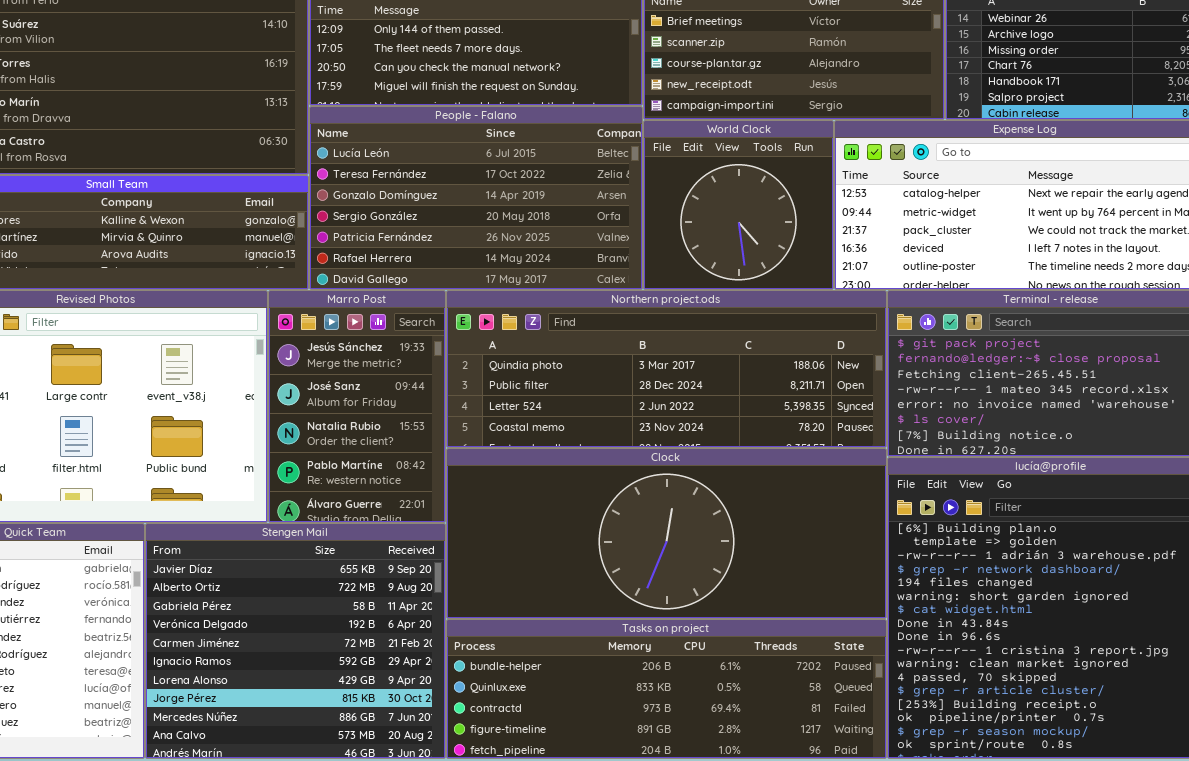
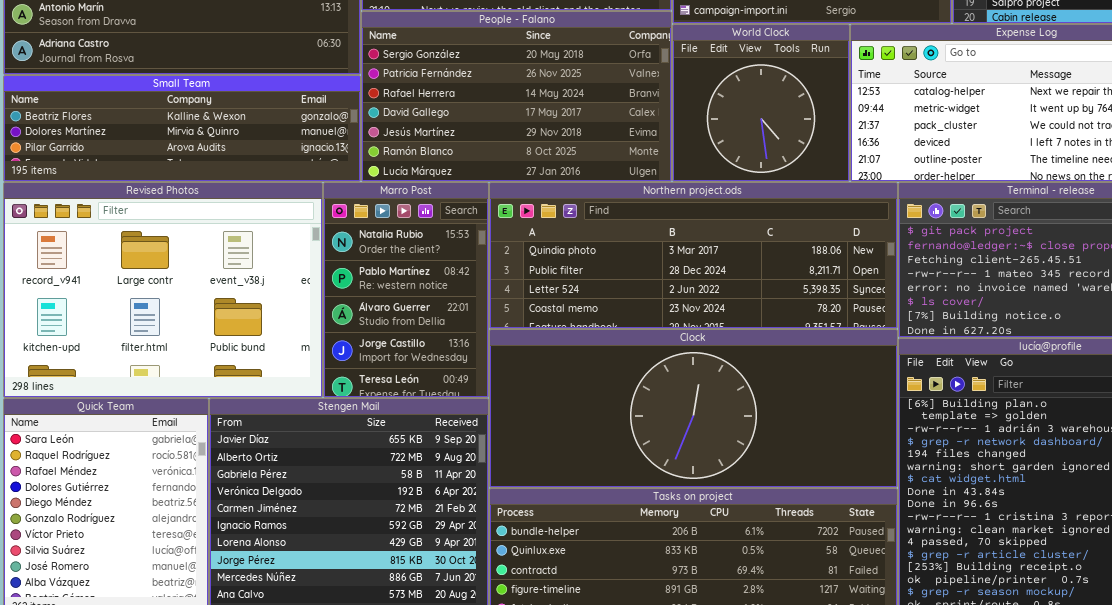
People - Falano: [309,106,643,290] -> [361,11,672,182], scrolled down 3 rows
Marro Post: [268,290,446,523] -> [323,182,489,398], scrolled down 2 rows

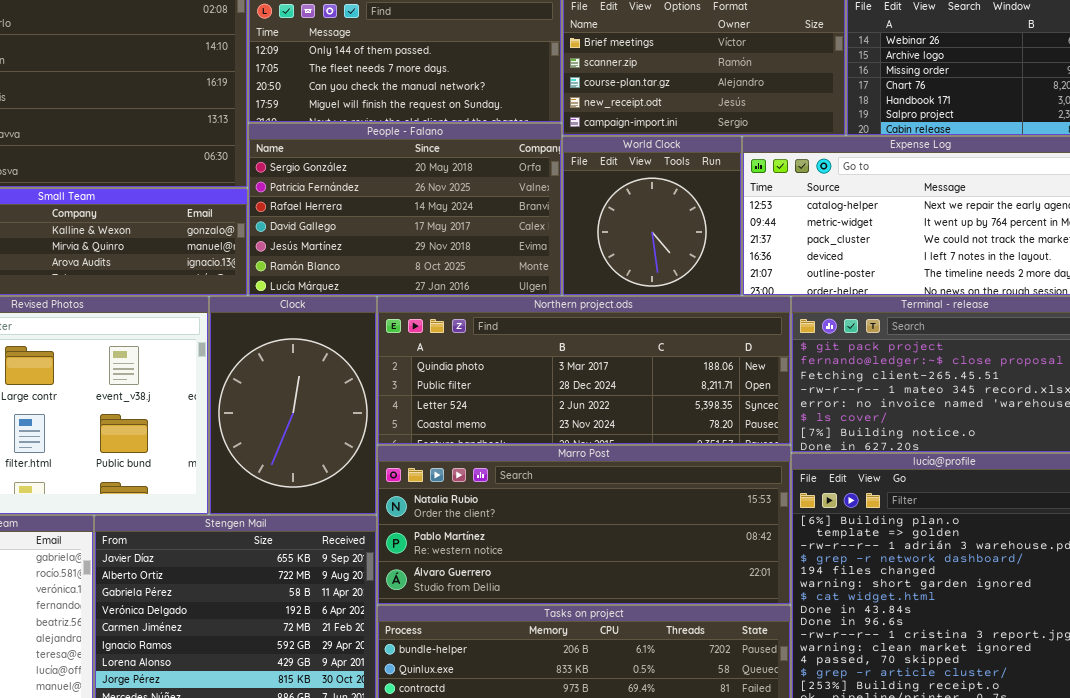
Marro Post: [323,182,489,398] -> [377,445,791,605], moved, resized
Clock: [489,329,898,488] -> [209,296,377,515], moved, resized

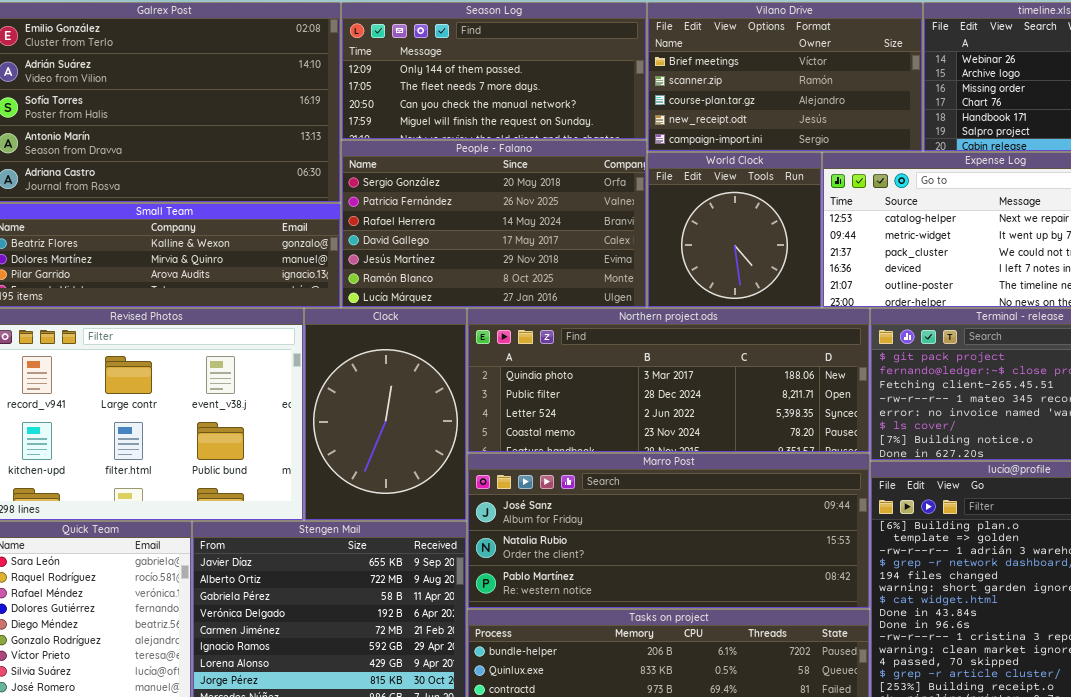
Marro Post: [377,445,791,605] -> [467,453,870,609], scrolled up 1 row

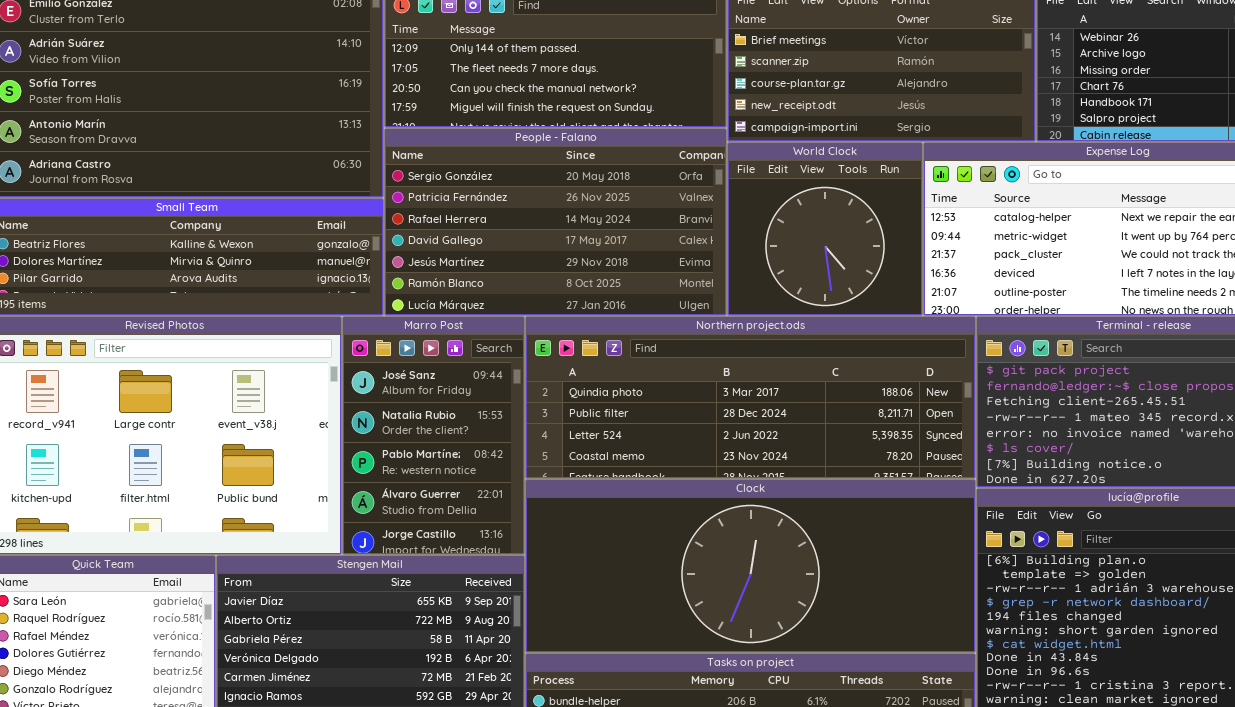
Clock: [304,308,467,521] -> [525,479,976,653], moved, resized
Marro Post: [467,453,870,609] -> [342,316,525,555], moved, resized

